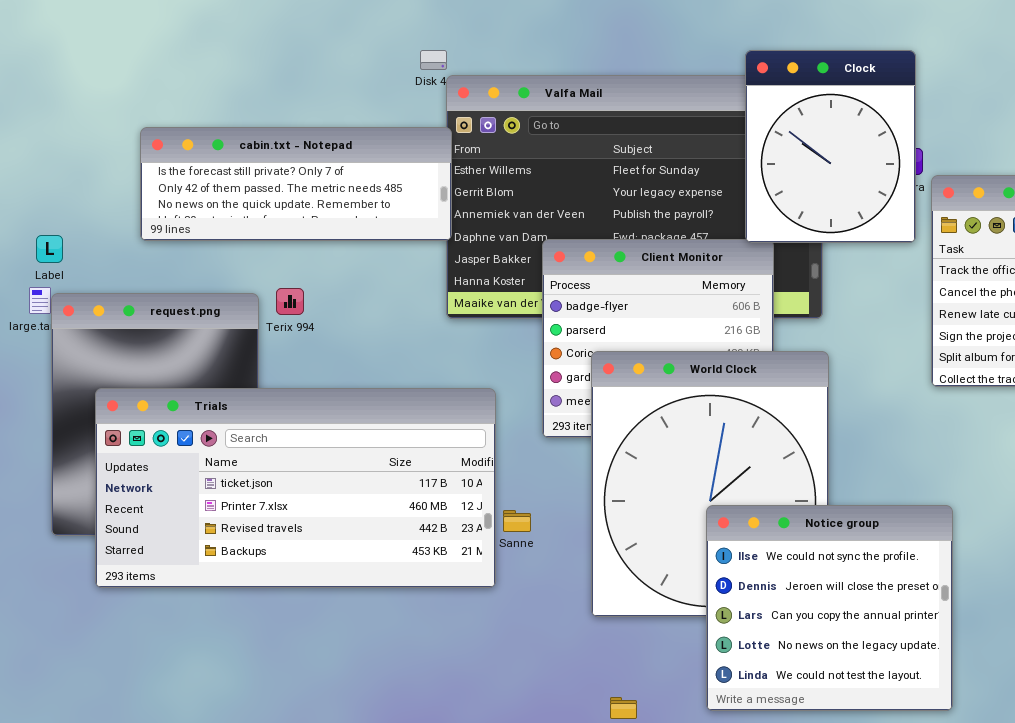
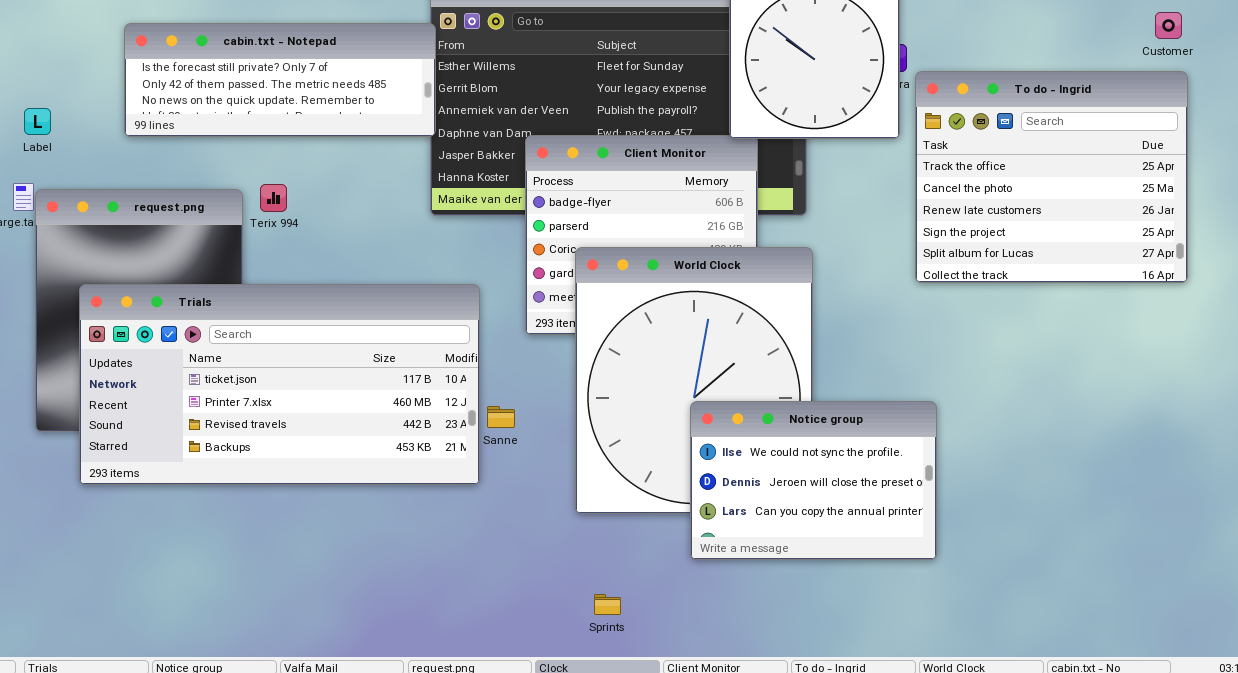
Label: [36,235,63,263] -> [24,108,51,135], moved
Notice group: [706,505,953,711] -> [690,401,937,560], resized

